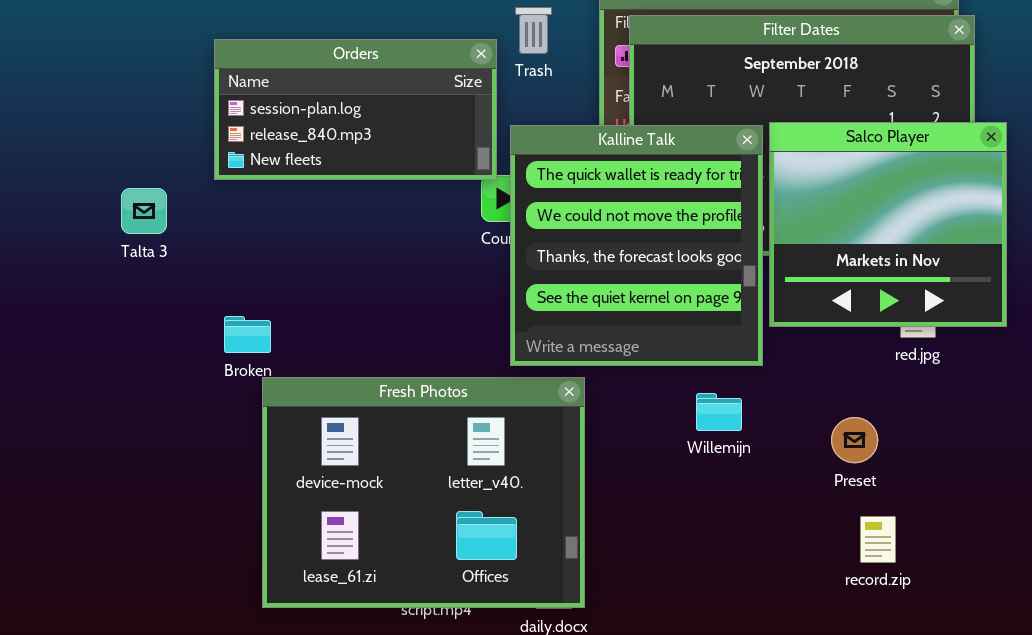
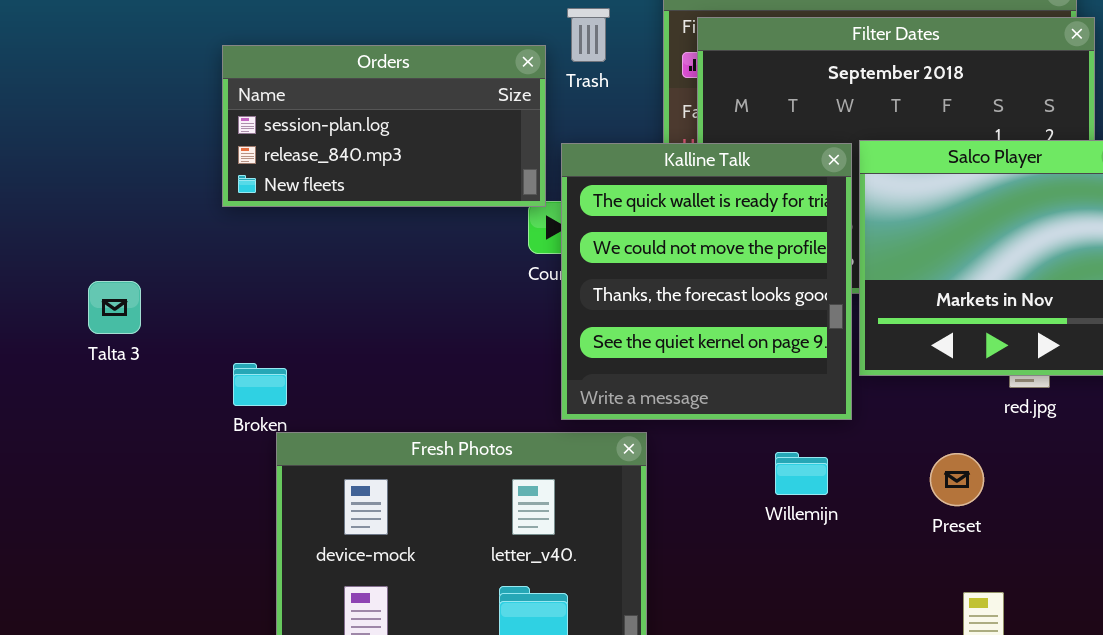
Talta 3: [121,188,167,234] -> [88,281,141,334], moved
Preset: [831,417,878,463] -> [930,453,984,506], moved

